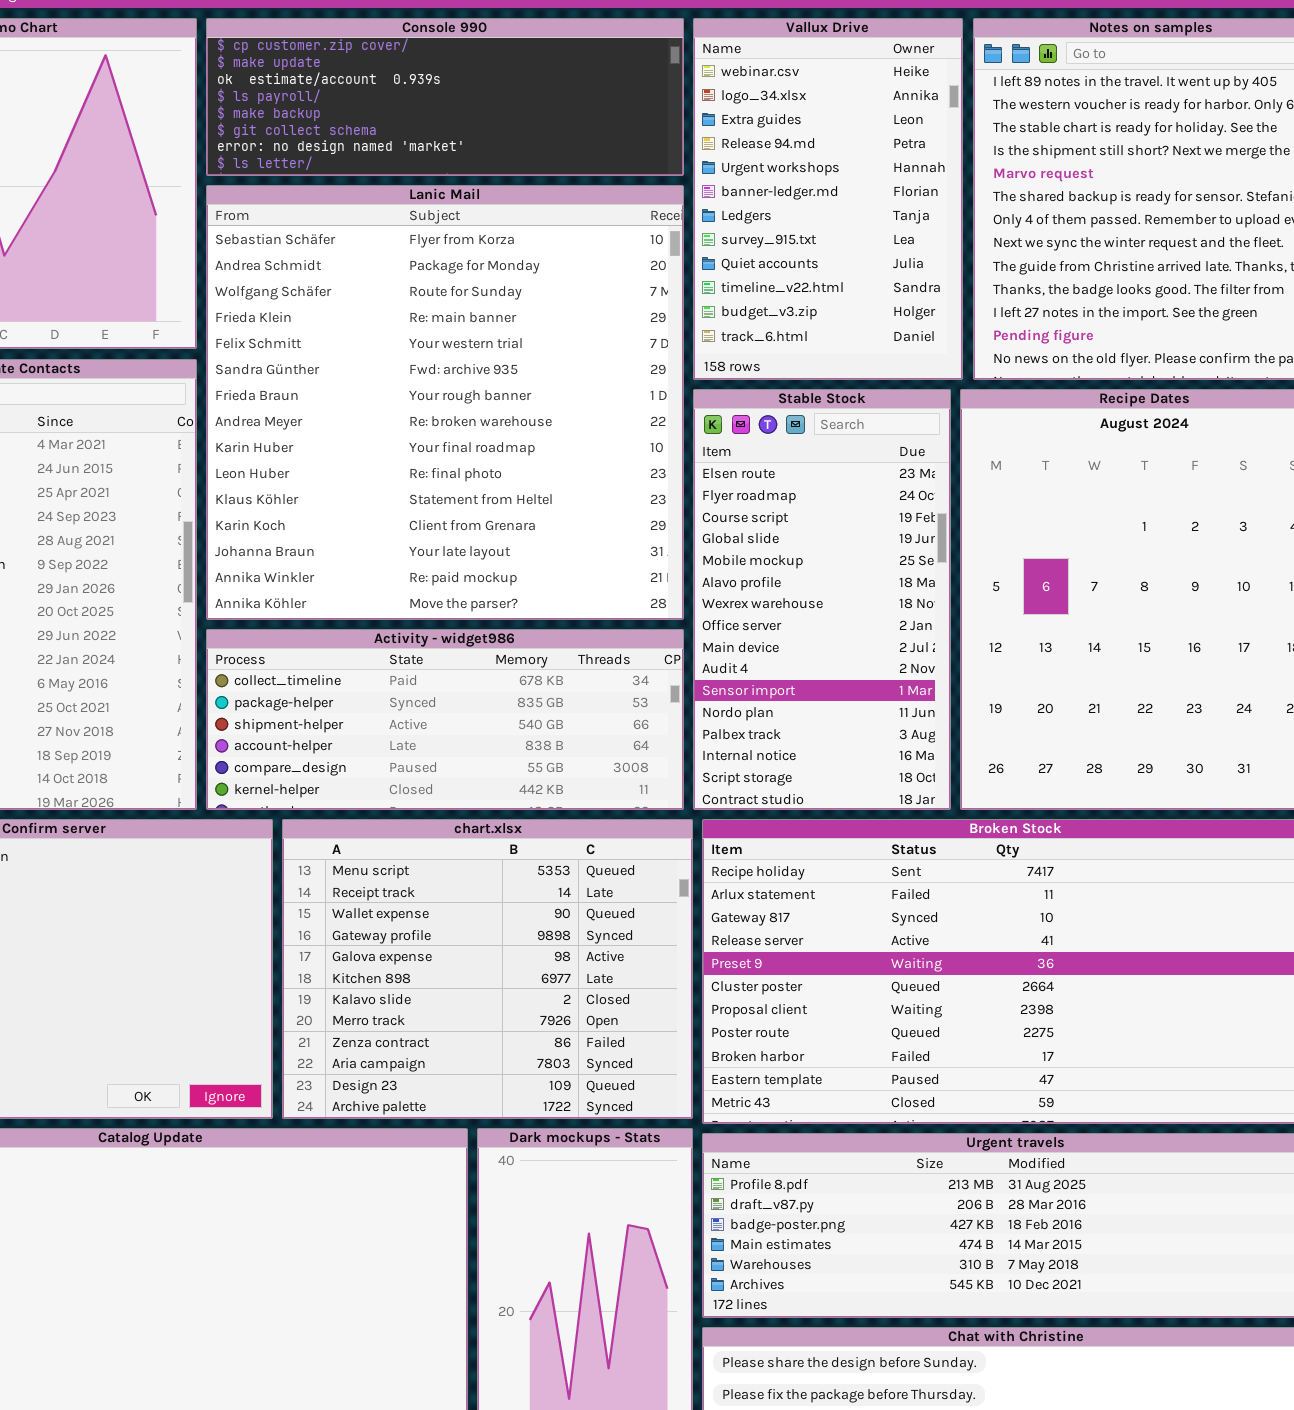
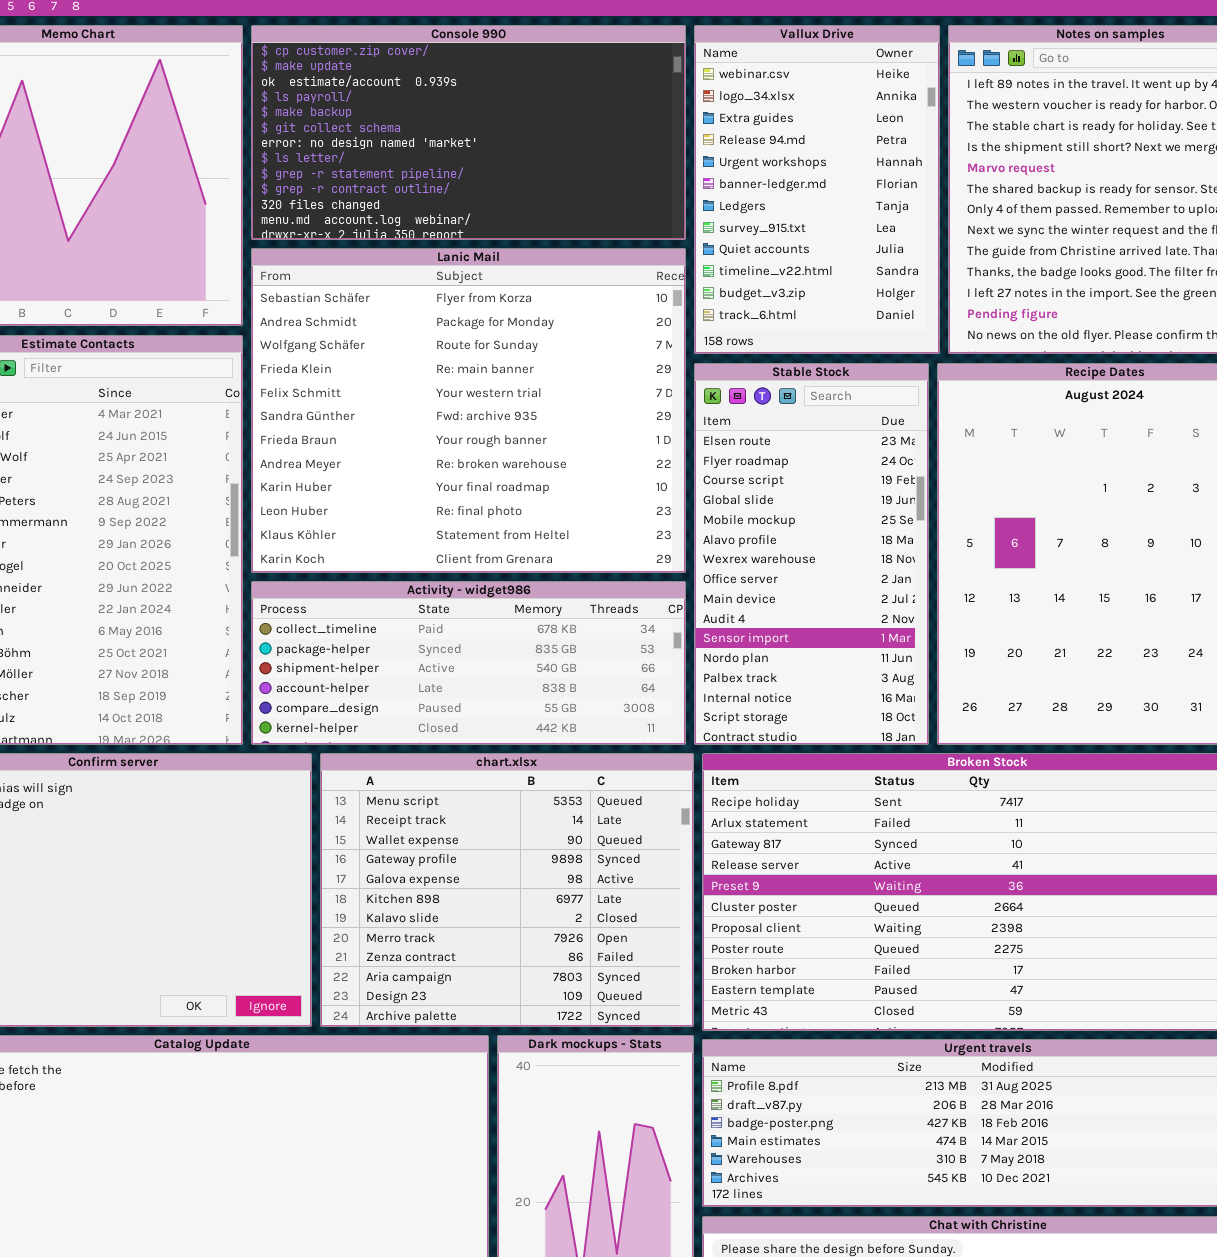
Console 990: [206,18,684,176] -> [251,25,686,240], resized
Lanic Mail: [206,185,684,620] -> [251,248,686,573], resized

